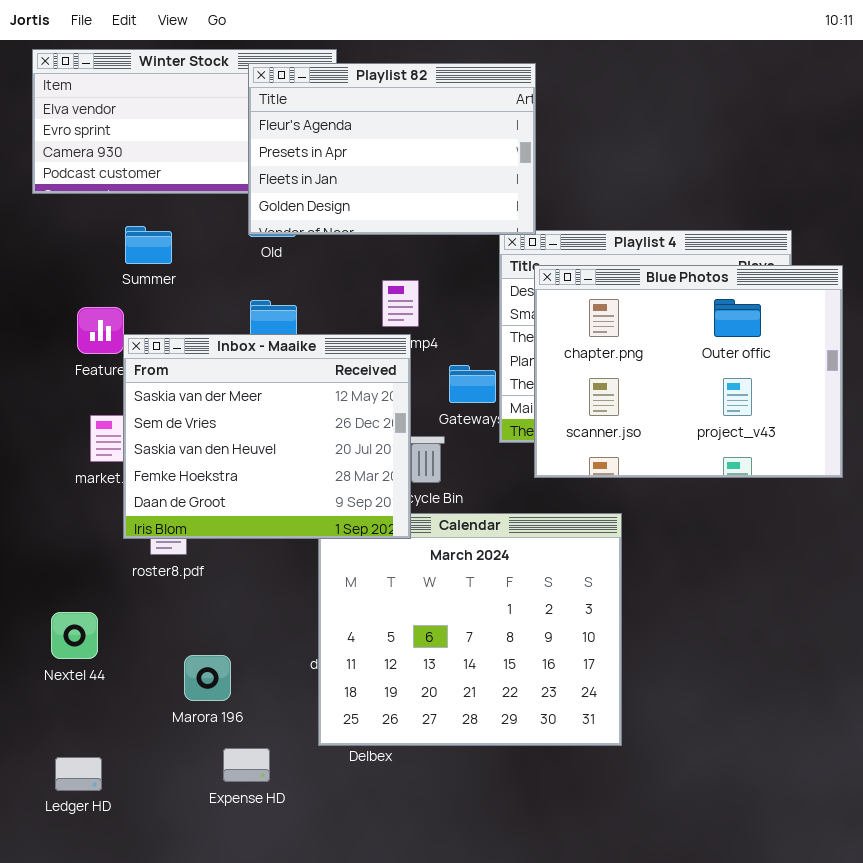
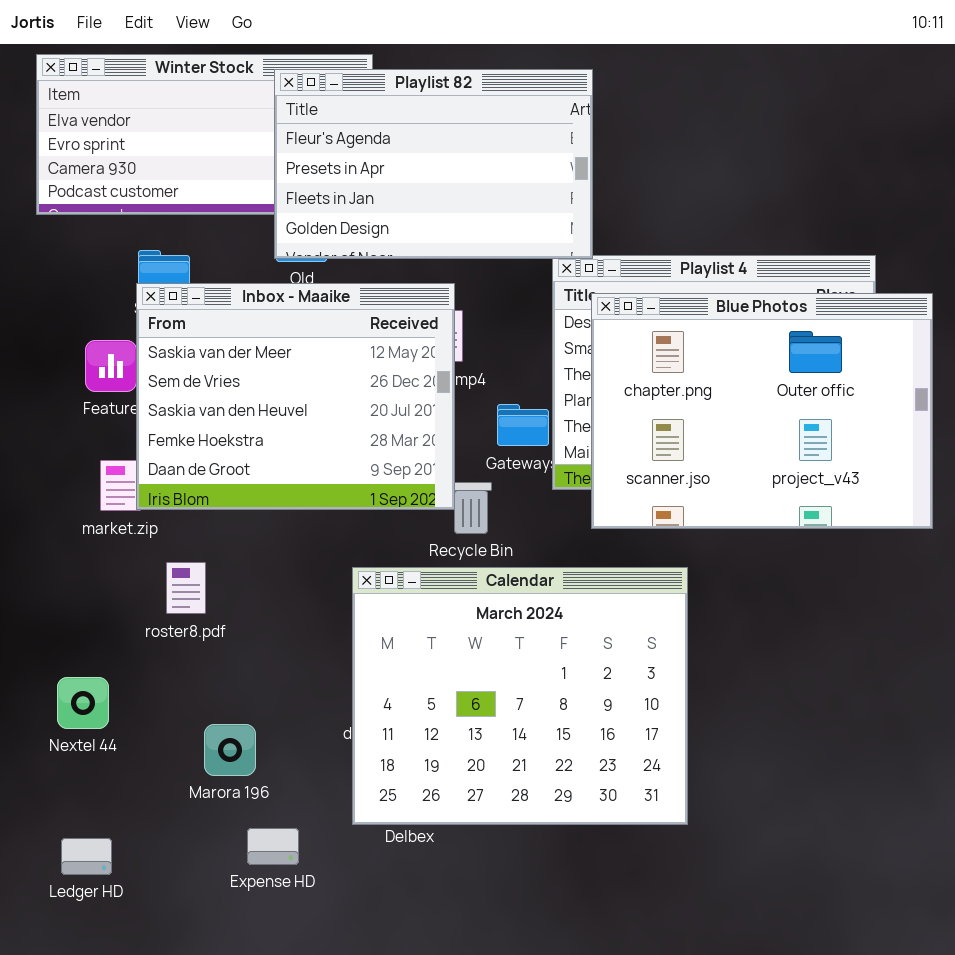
Inbox - Maaike: [123,334,411,539] -> [136,283,455,510], moved

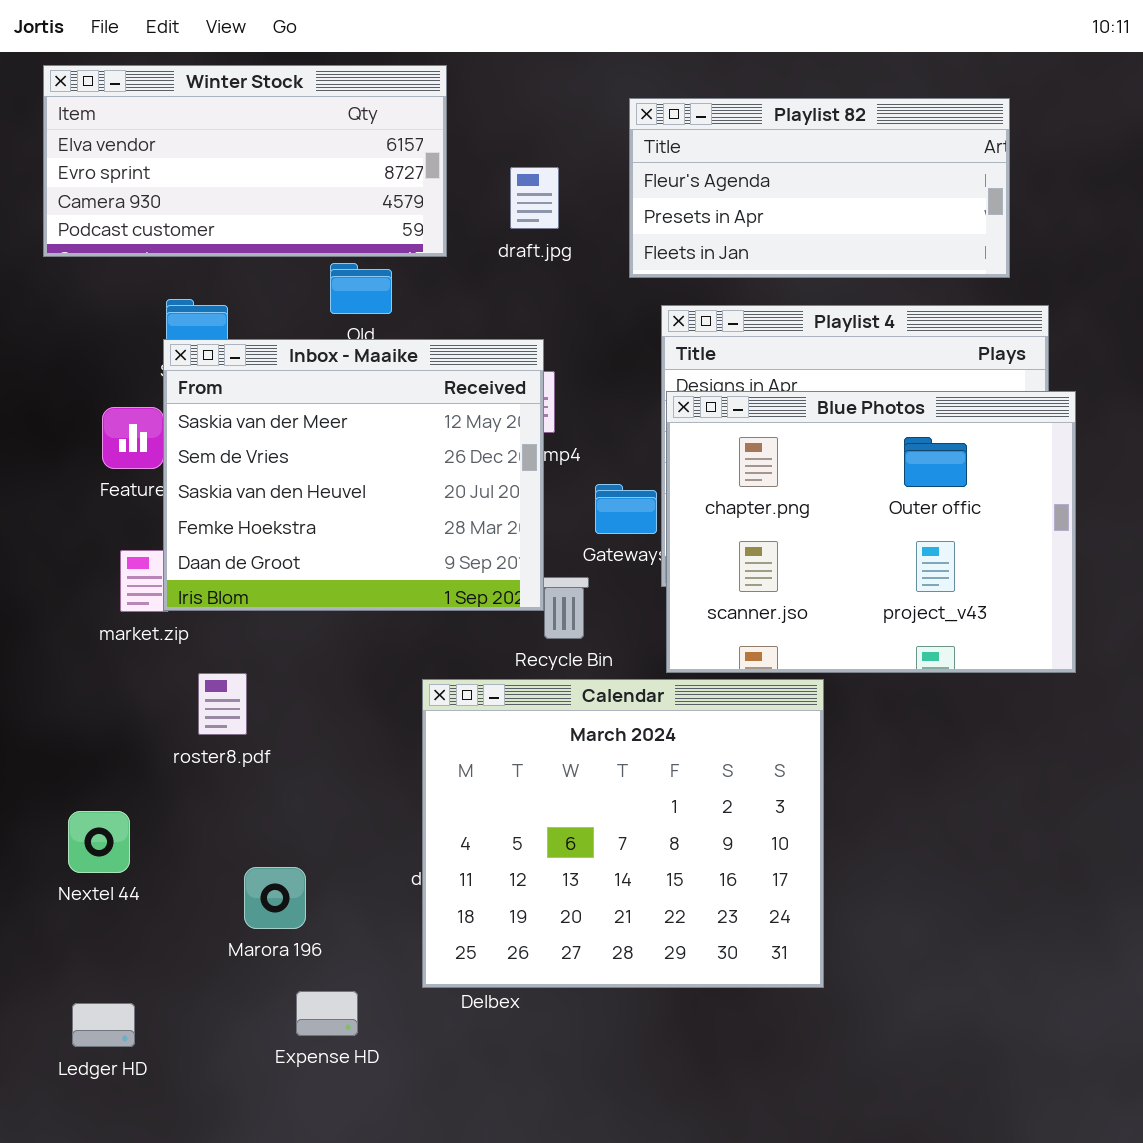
Playlist 82: [274,69,593,259] -> [629,98,1010,278], moved, resized
Blue Photos: [591,293,933,529] -> [666,391,1076,673], moved

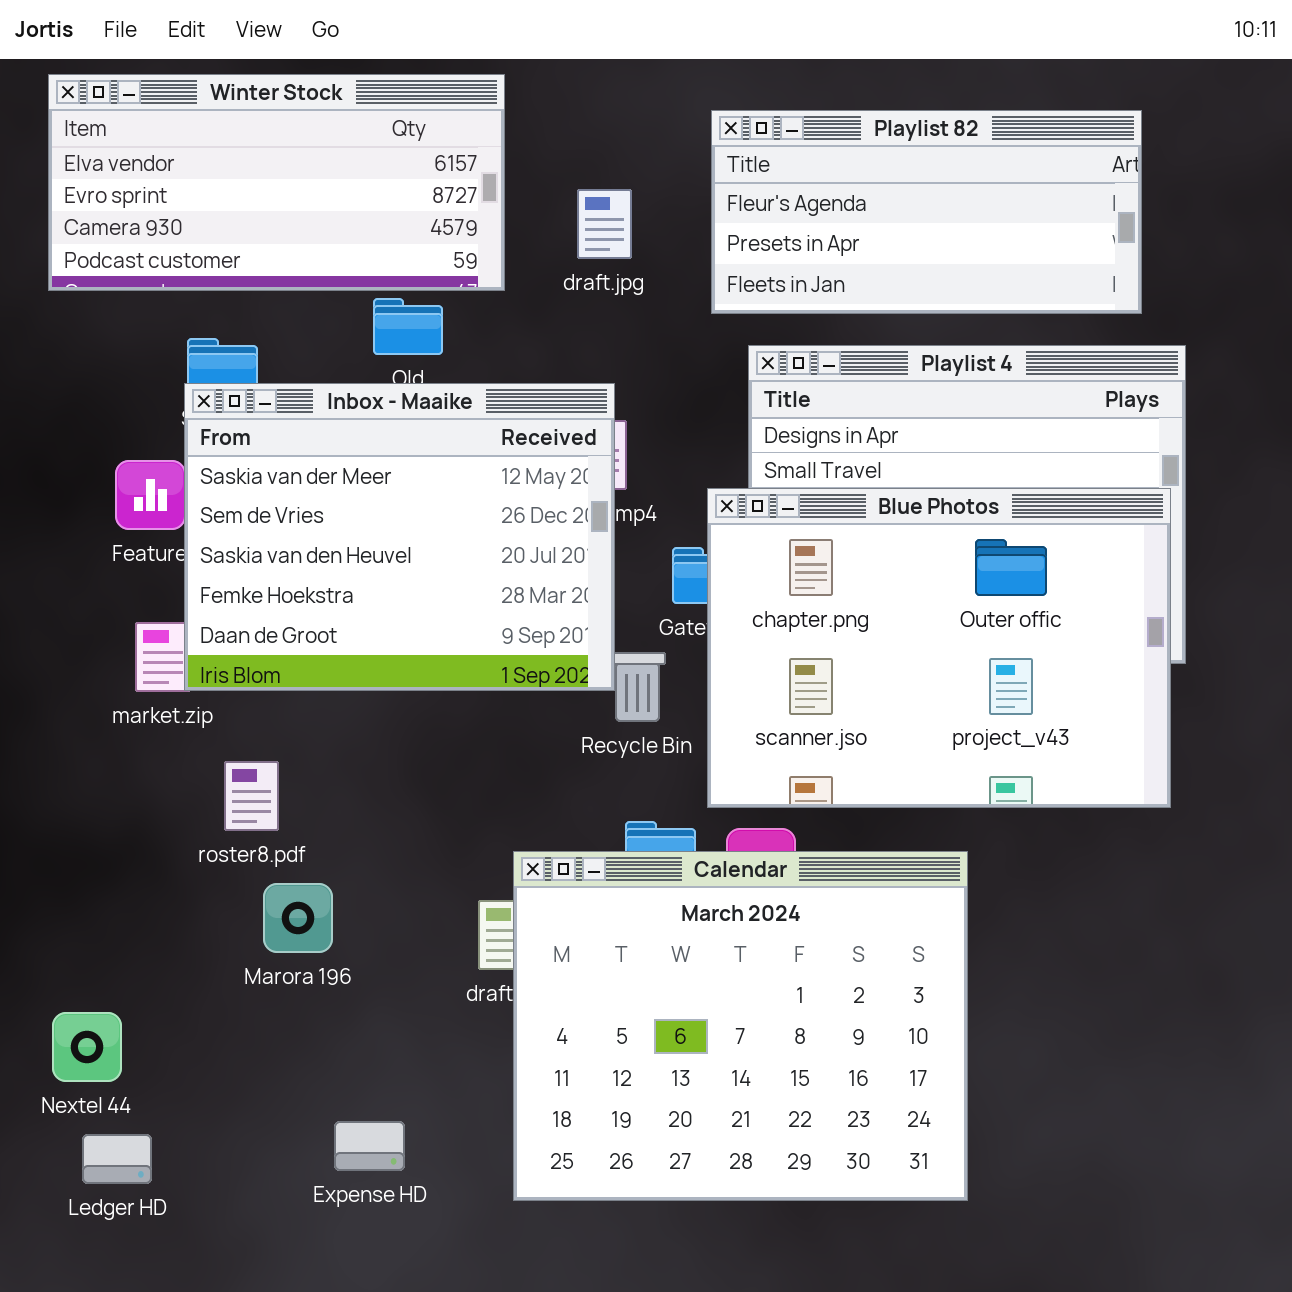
Blue Photos: [666,391,1076,673] -> [707,488,1171,808], moved
Calendar: [422,679,824,988] -> [513,851,968,1201], moved
Nextel 44: [68,811,130,873] -> [52,1012,122,1082], moved
Marora 196: [244,867,306,929] -> [263,883,333,953], moved

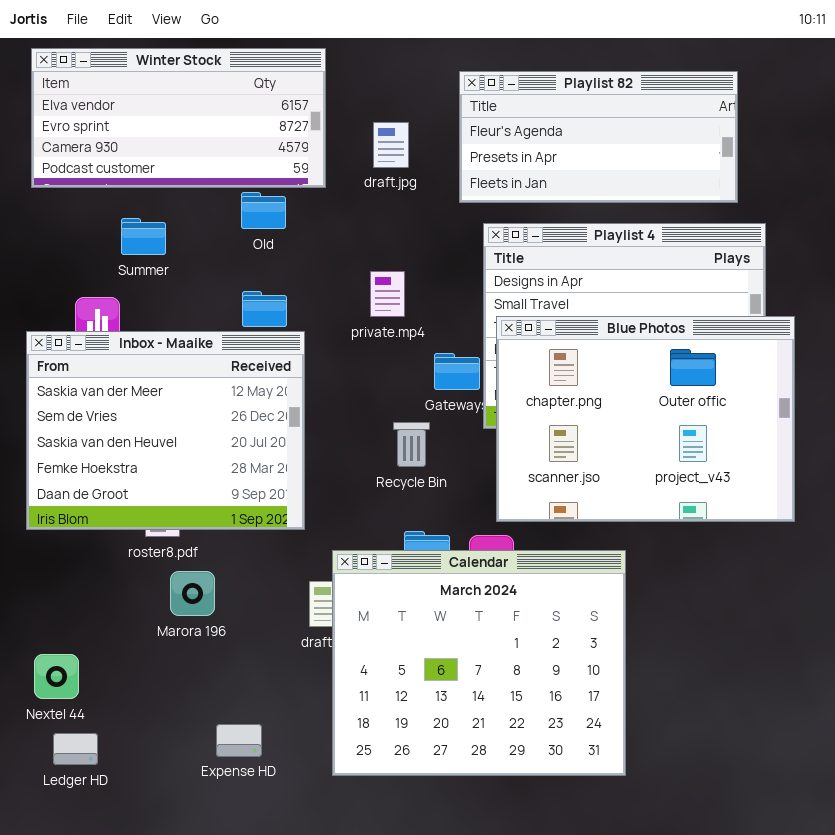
Inbox - Maaike: [184,383,615,691] -> [26,331,305,530], moved
Blue Photos: [707,488,1171,808] -> [496,316,795,522], moved

